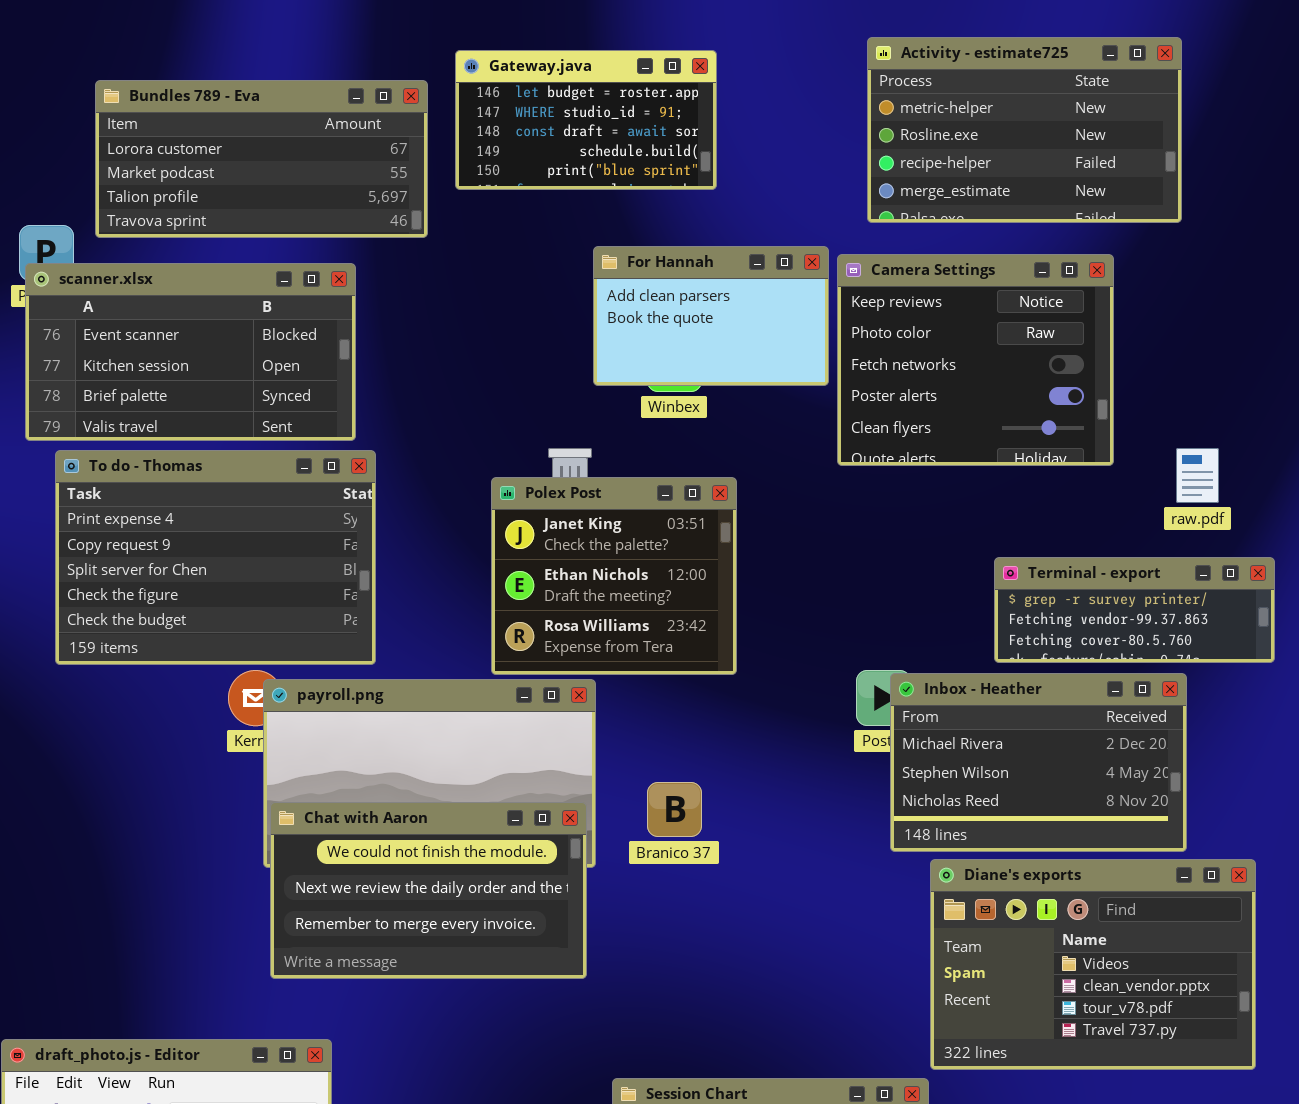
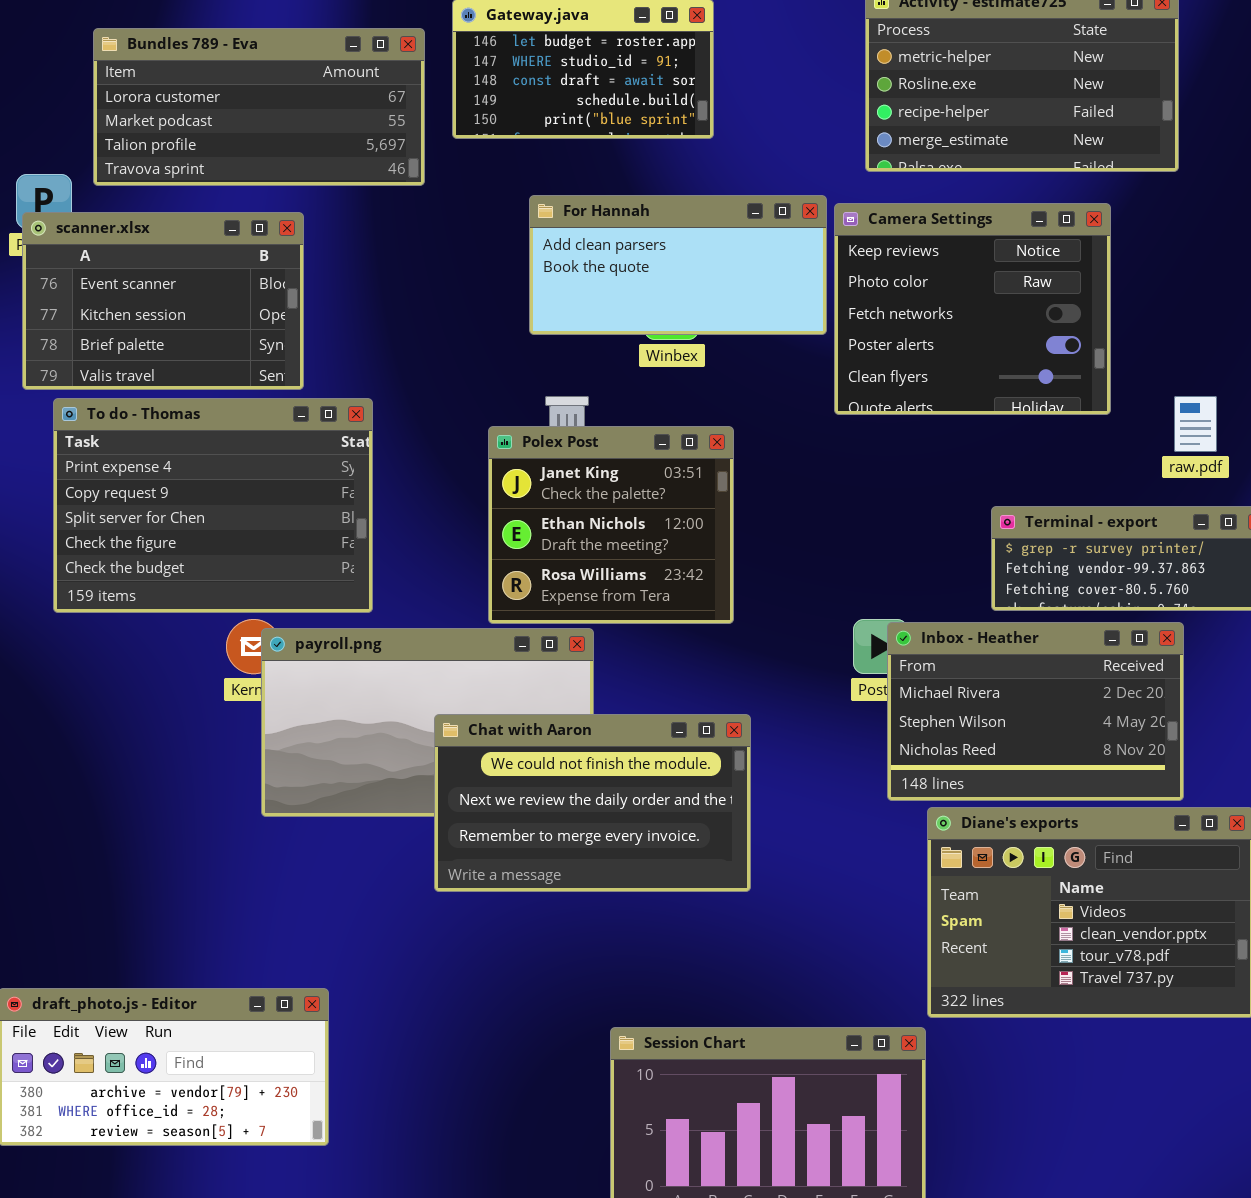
For Hannah: [593,246,829,386] -> [529,195,827,335], resized
scanner.xlsx: [25,263,356,441] -> [22,212,304,390], resized
Chat with Aaron: [270,802,587,979] -> [434,714,751,892], moved

